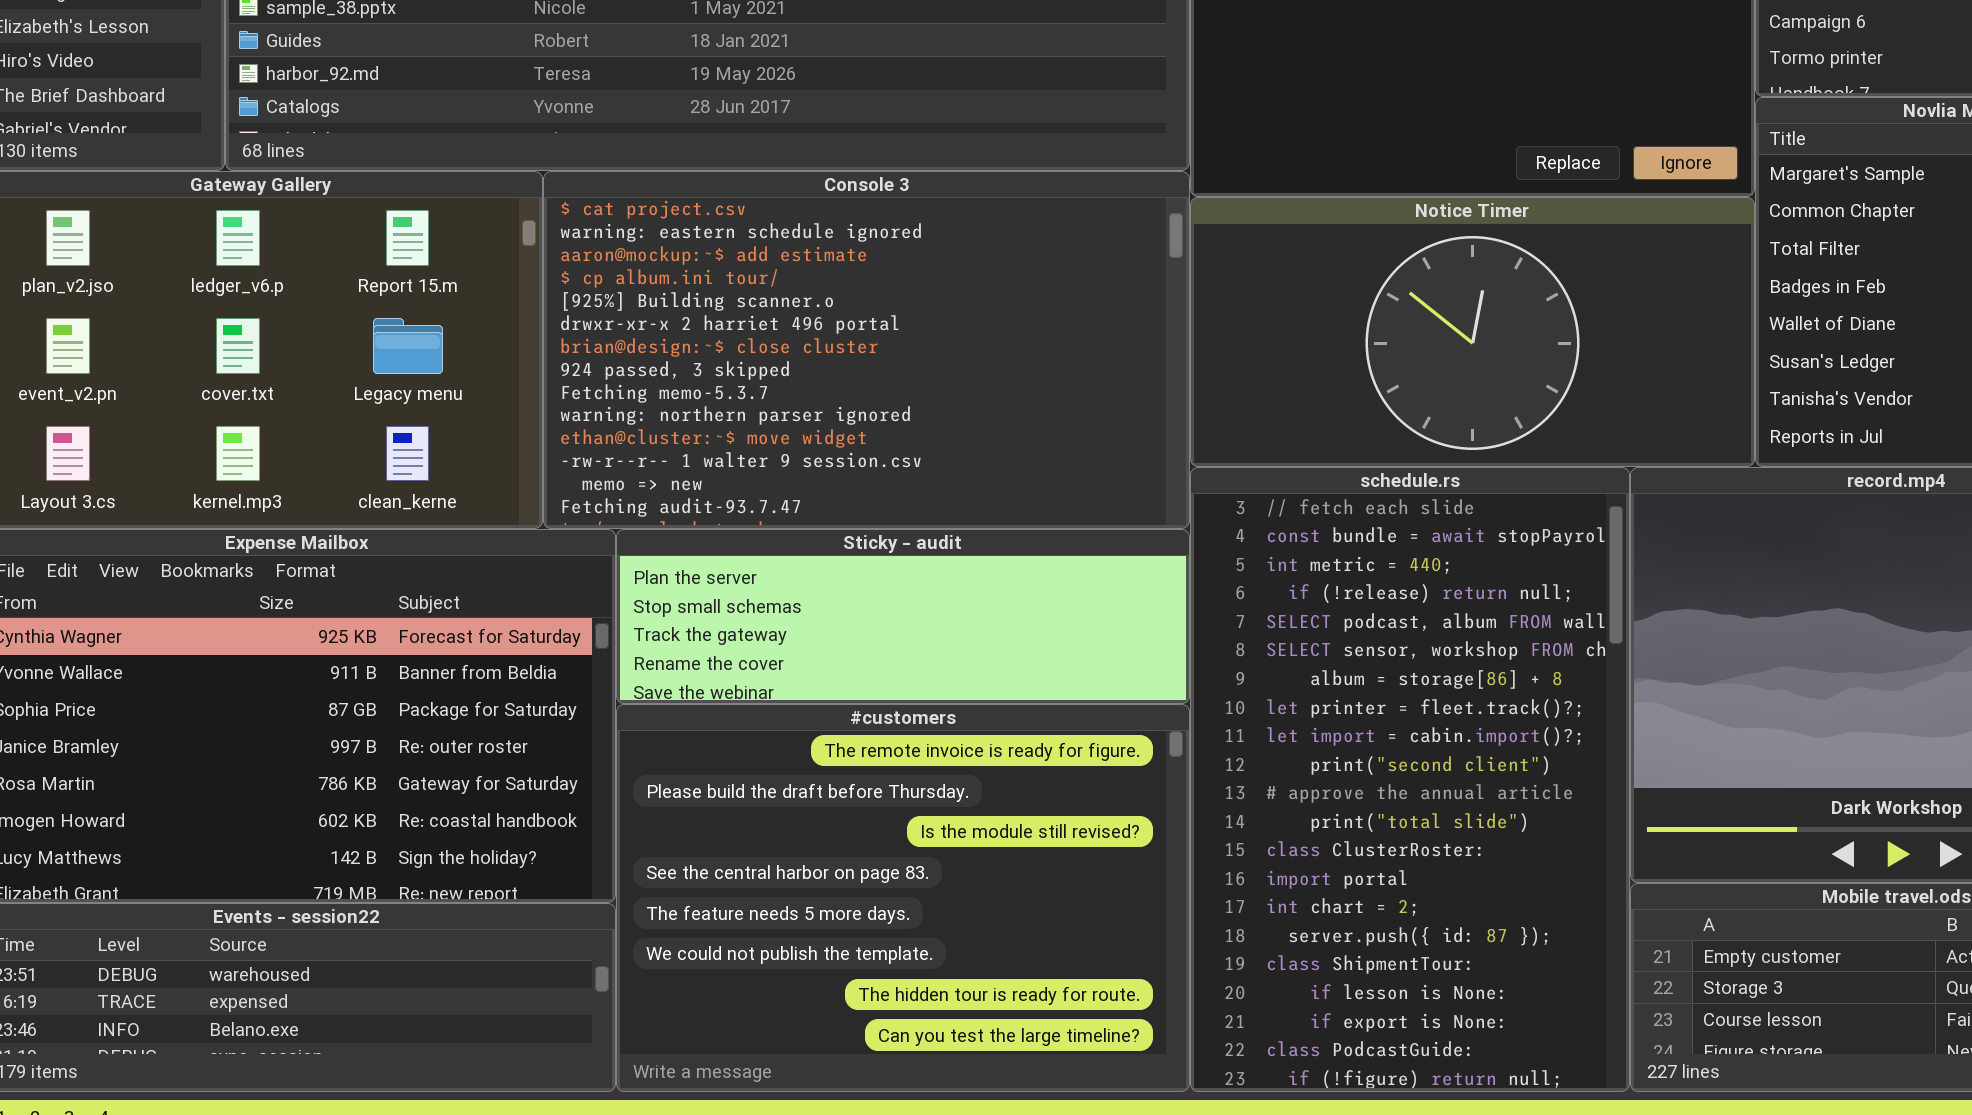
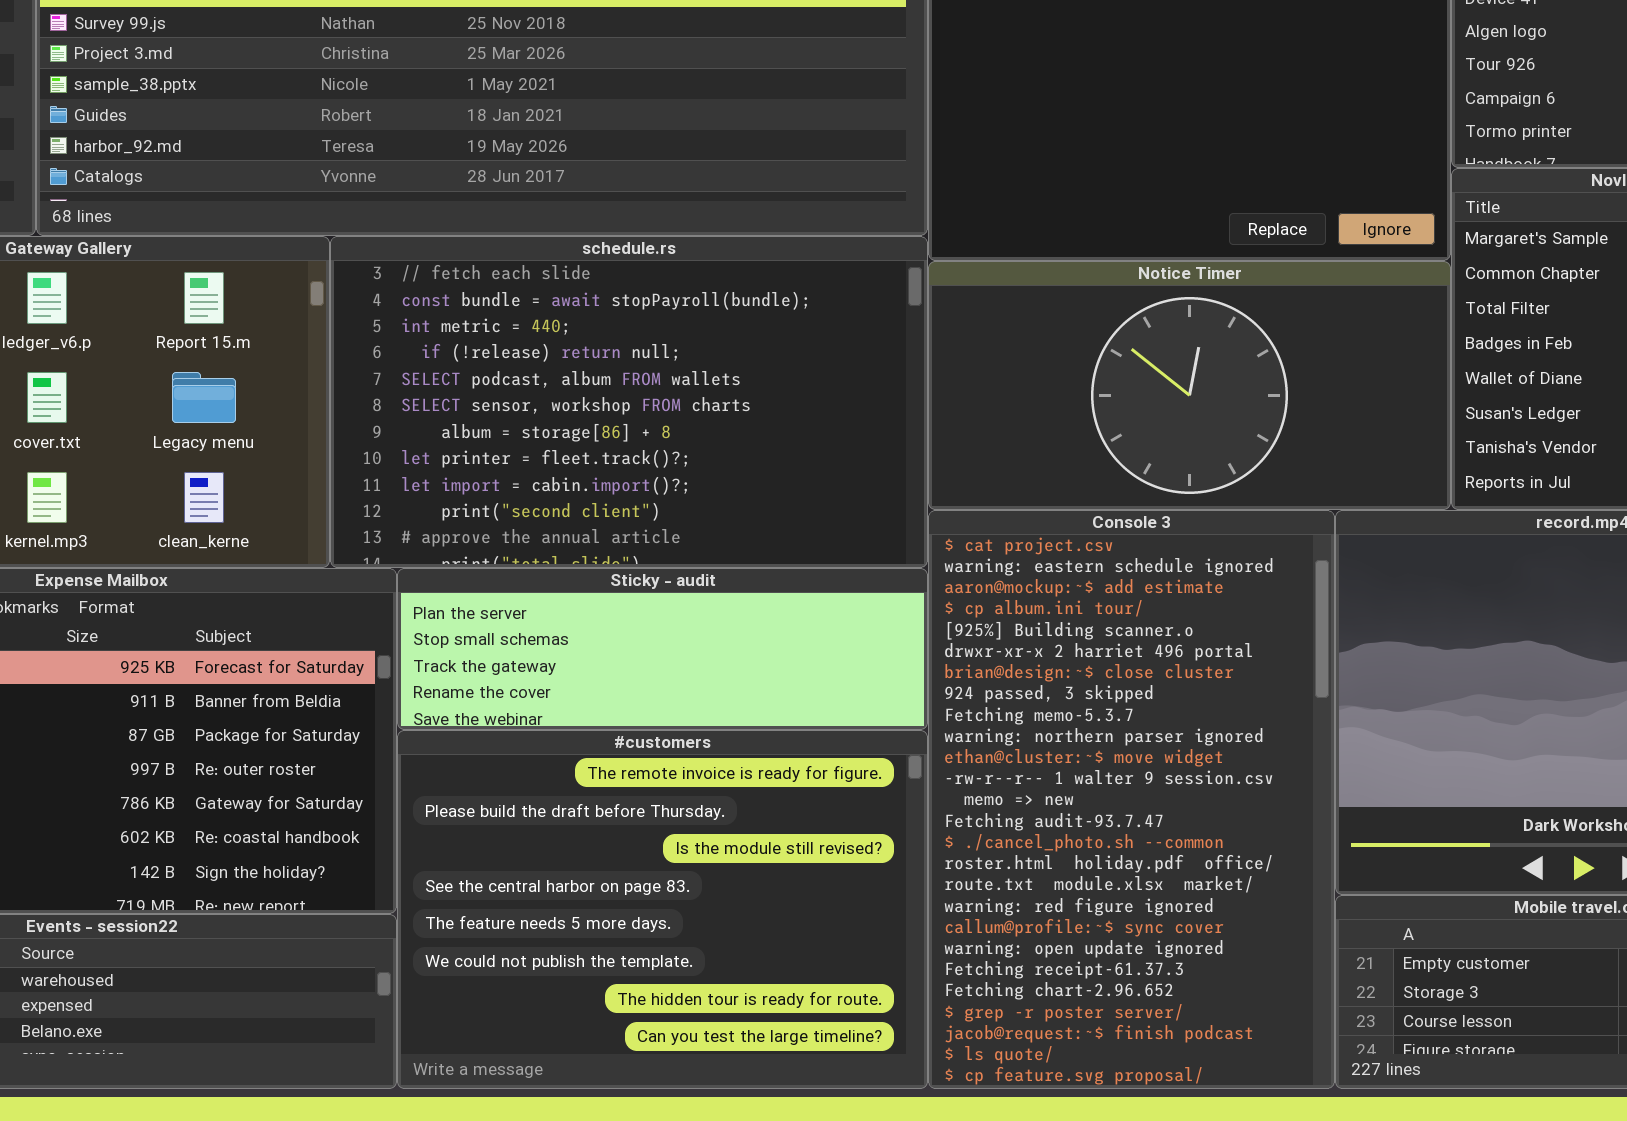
Console 3: [543,171,1190,529] -> [928,510,1335,1089], moved, resized
schedule.rs: [1190,467,1630,1092] -> [330,236,928,568], moved, resized

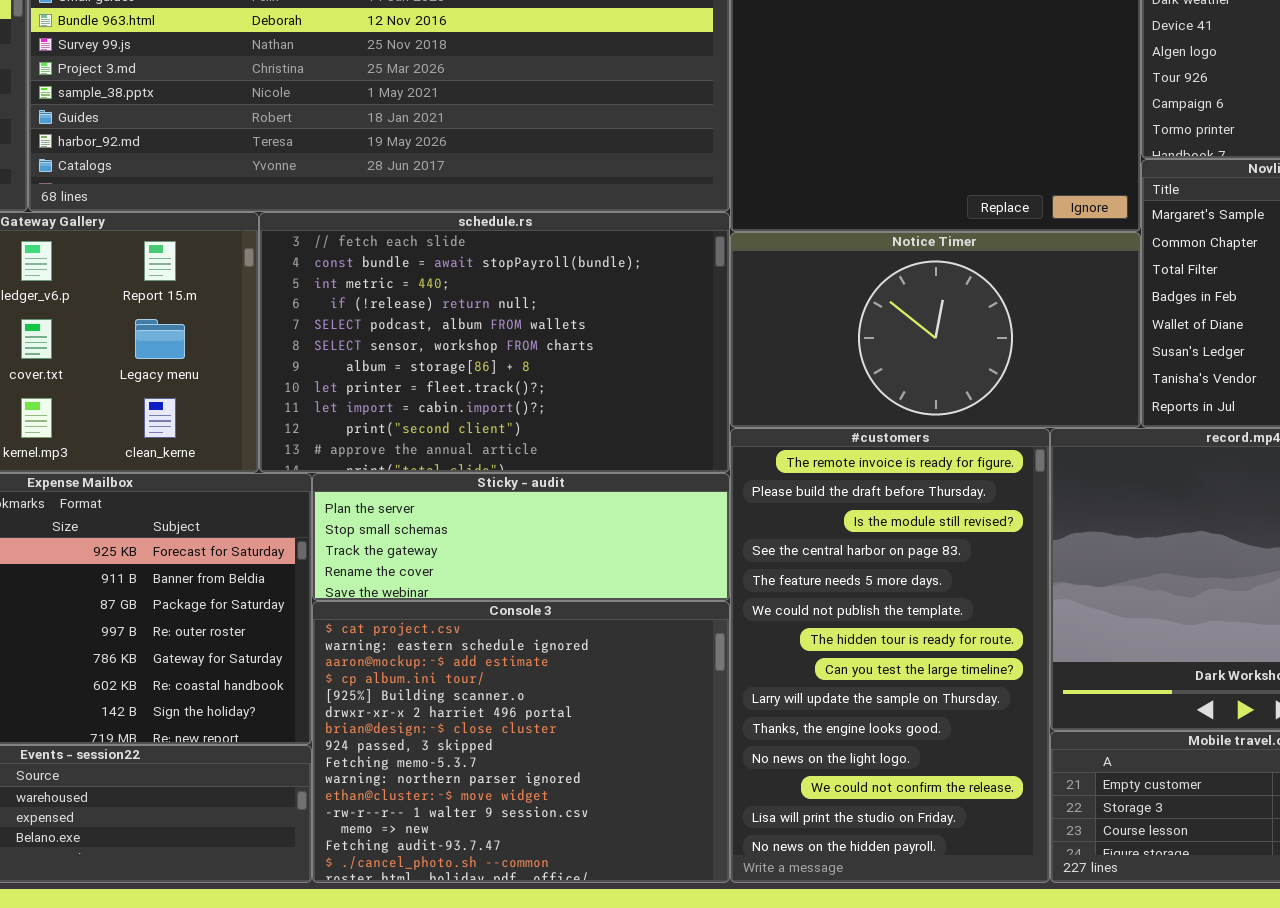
Console 3: [928,510,1335,1089] -> [312,601,730,883], moved, resized
#customers: [397,730,928,1089] -> [730,428,1050,883], moved, resized

